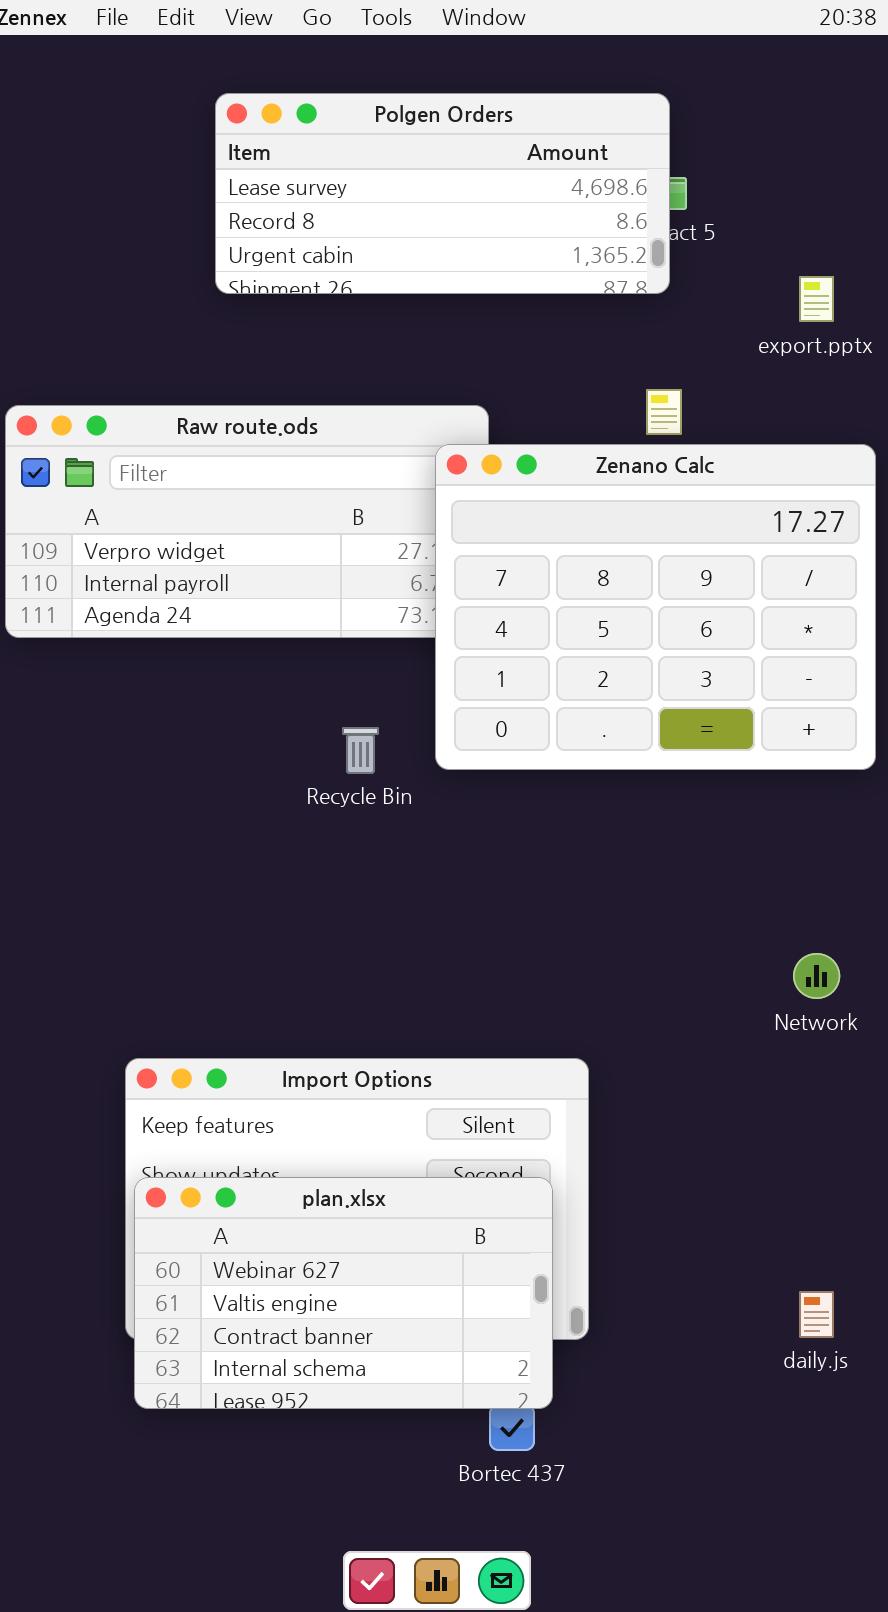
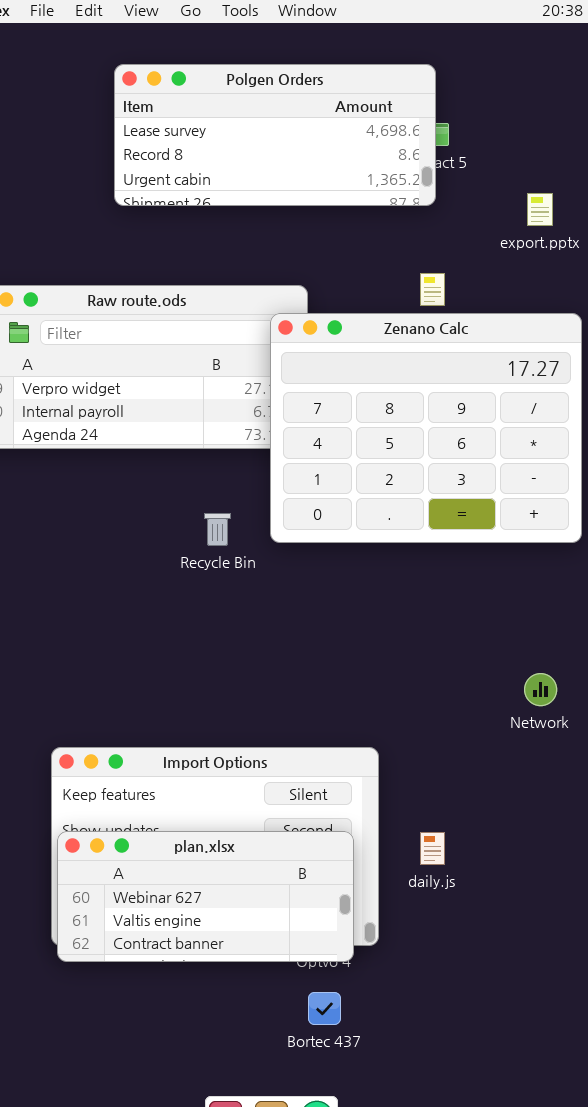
plan.xlsx: [134,1177,553,1409] -> [57,831,354,962], resized
daily.js: [799,1291,834,1338] -> [420,832,445,865], moved

